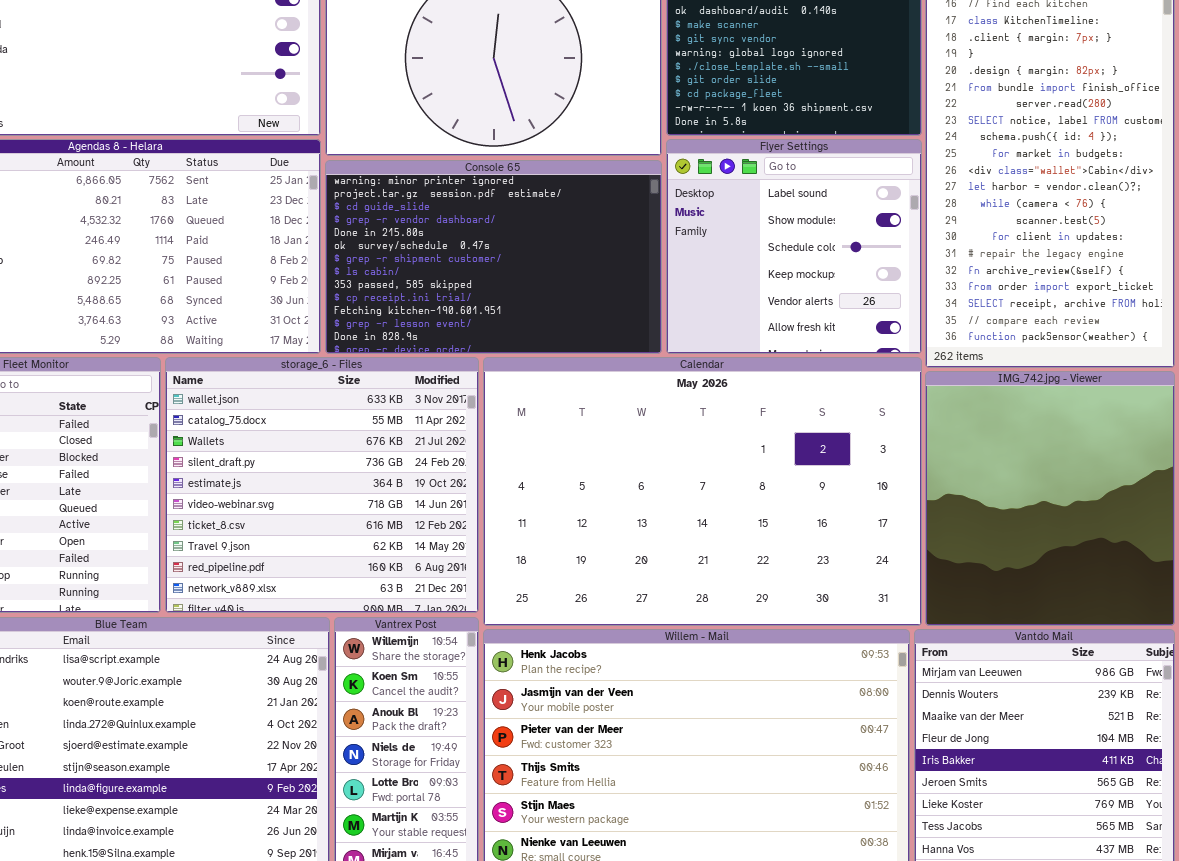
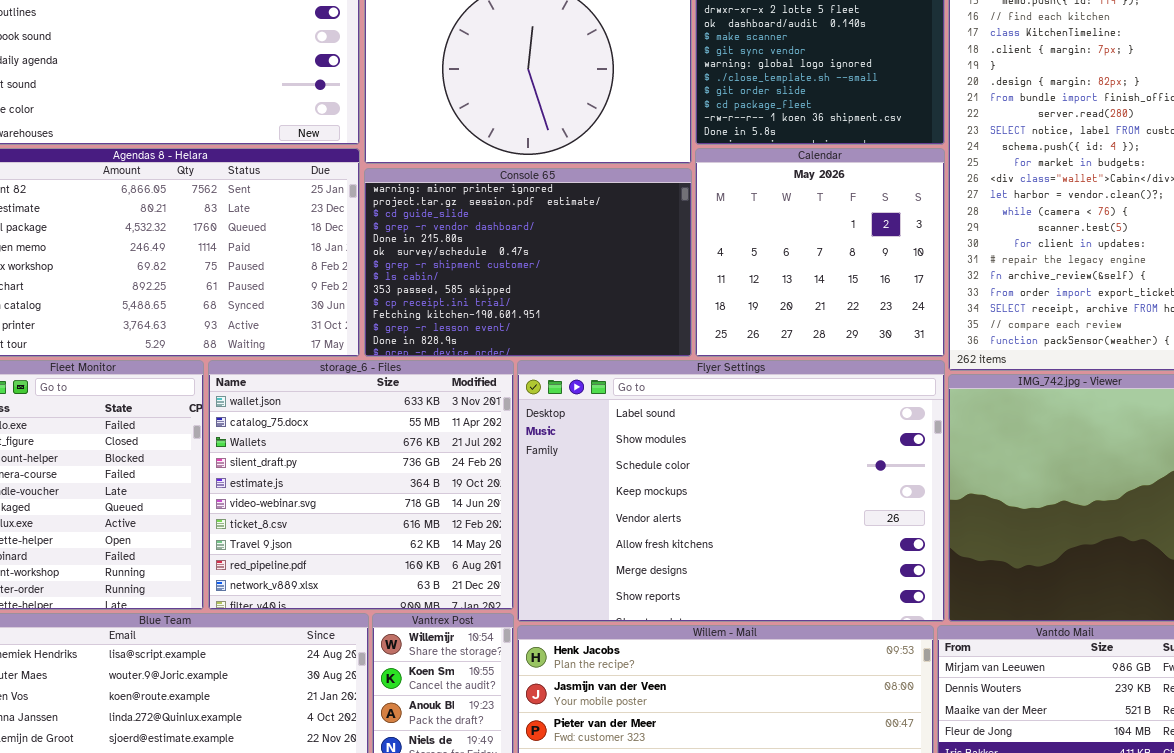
Flyer Settings: [666,139,922,354] -> [517,360,945,622], moved, resized
Calendar: [483,357,922,626] -> [695,148,945,357], moved, resized

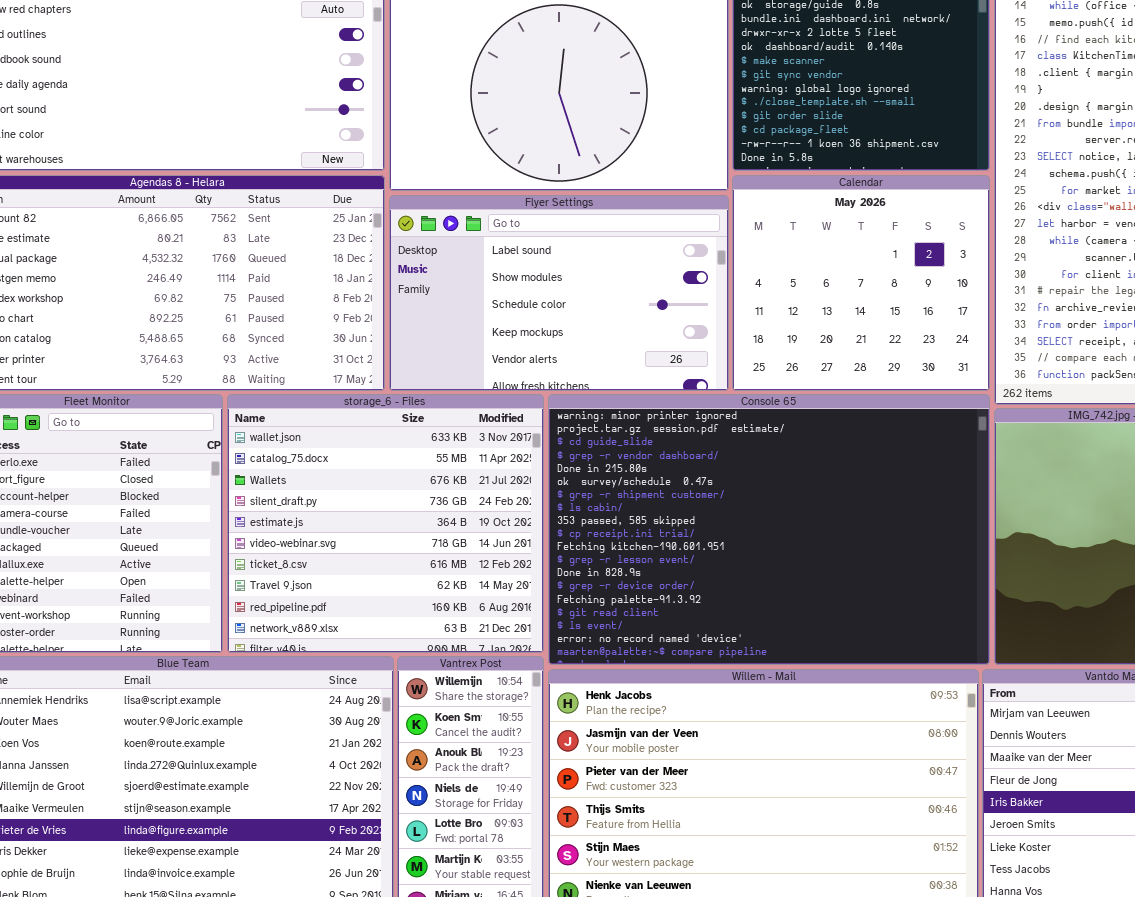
Console 65: [364,168,692,357] -> [548,394,990,665], moved, resized
Flyer Settings: [517,360,945,622] -> [389,195,729,391], moved, resized

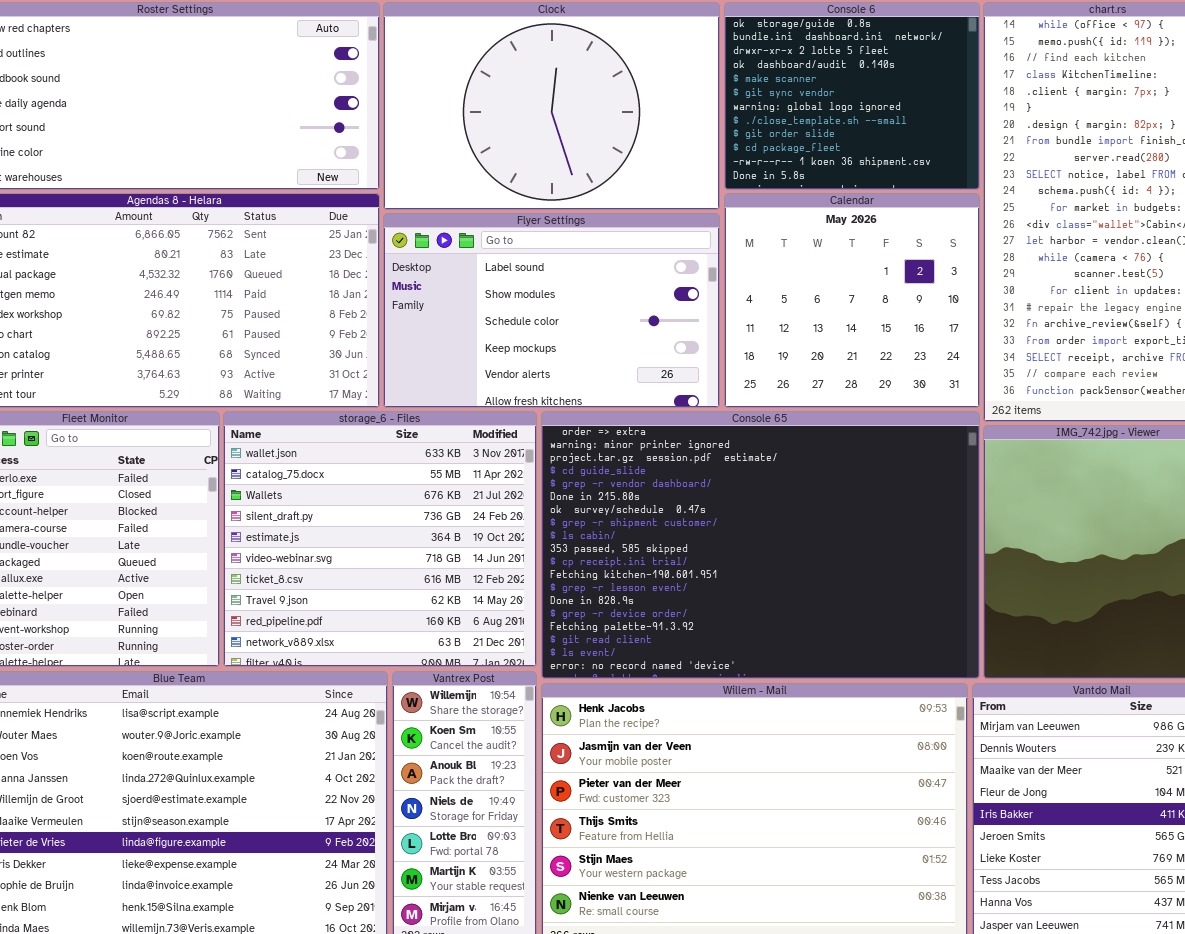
Console 65: [548,394,990,665] -> [541,411,980,679], scrolled up 1 row

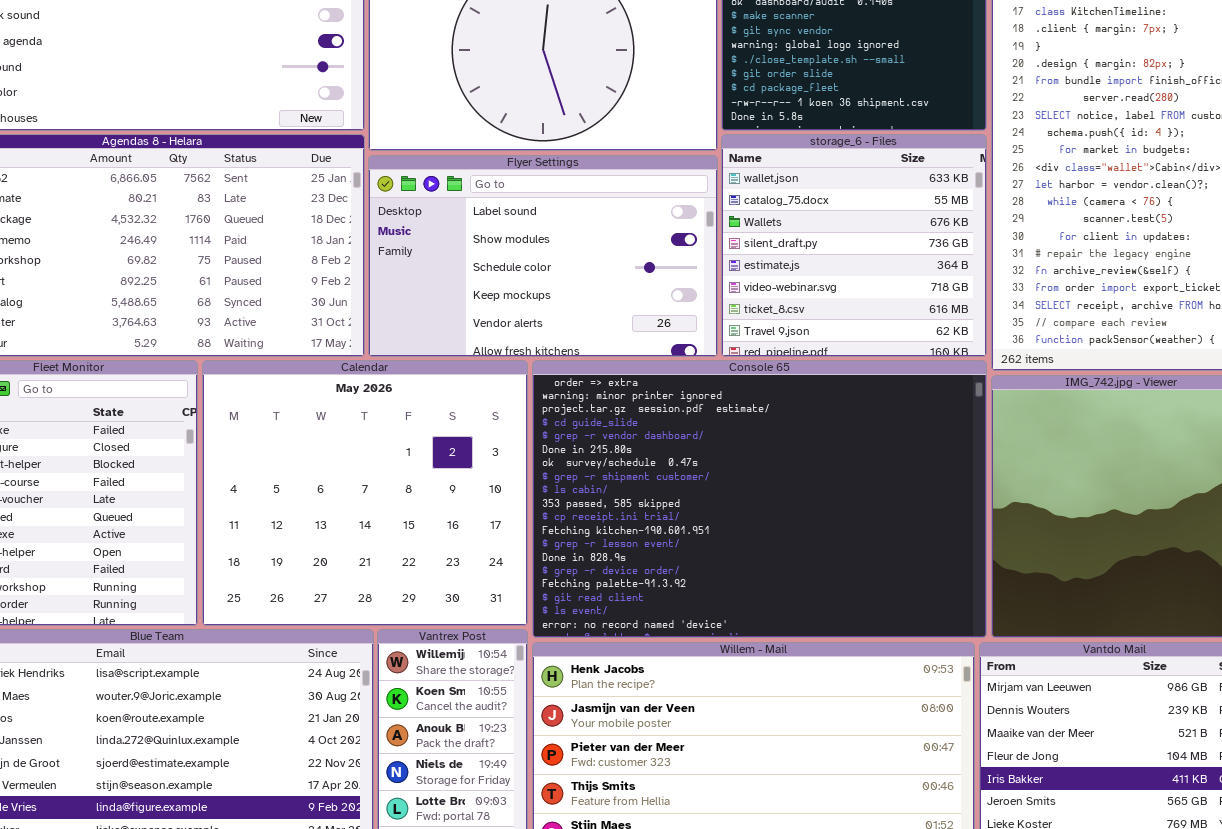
Calendar: [724,193,980,408] -> [202,360,528,626], moved, resized
storage_6 - Files: [223,411,537,667] -> [721,134,987,357], moved, resized

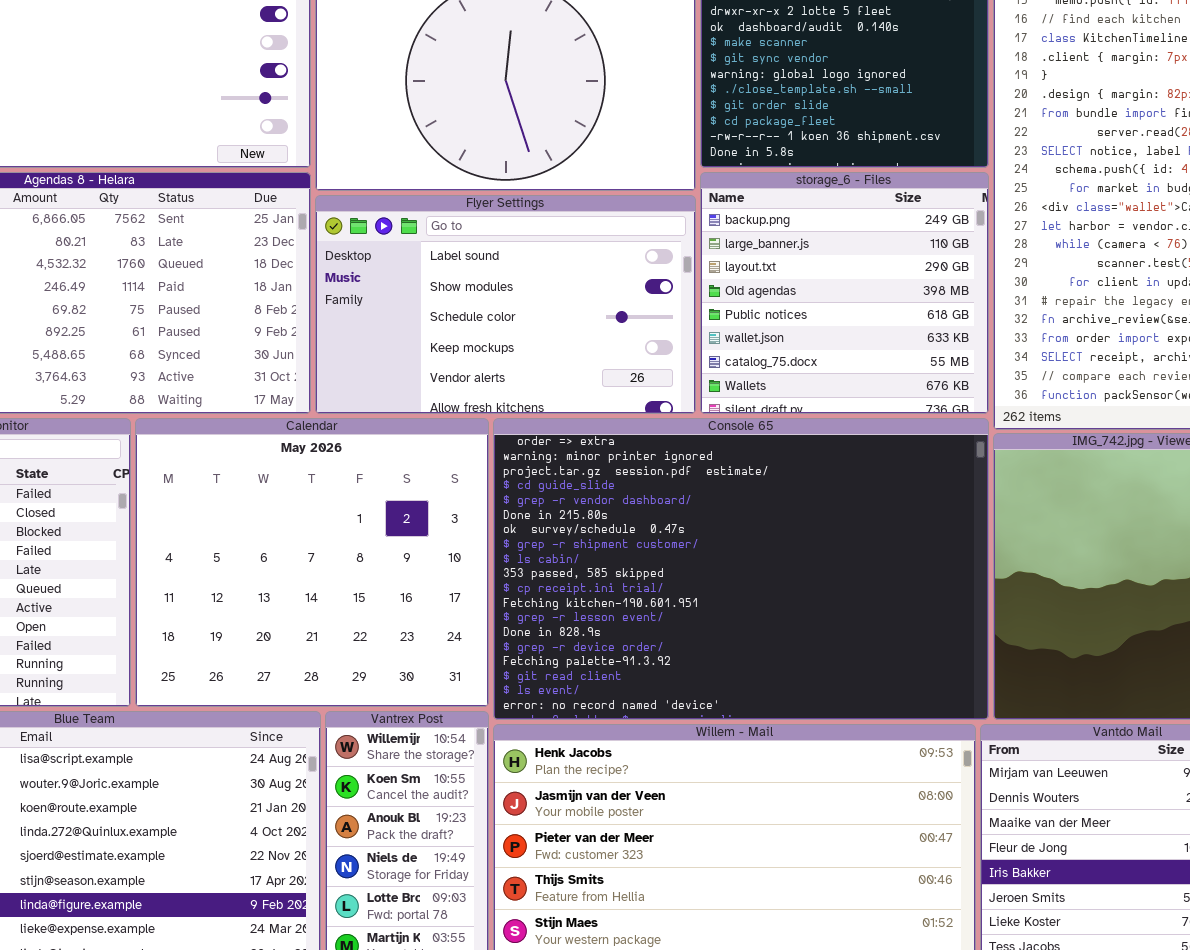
storage_6 - Files: [721,134,987,357] -> [700,172,989,414], scrolled up 5 rows

